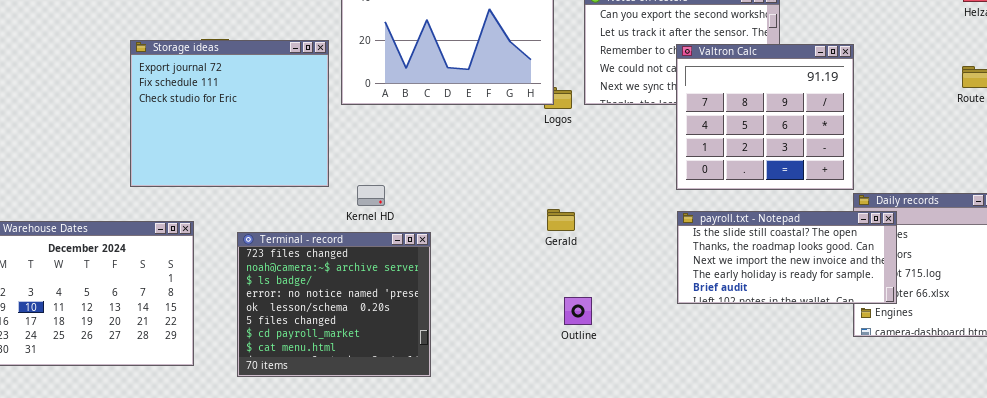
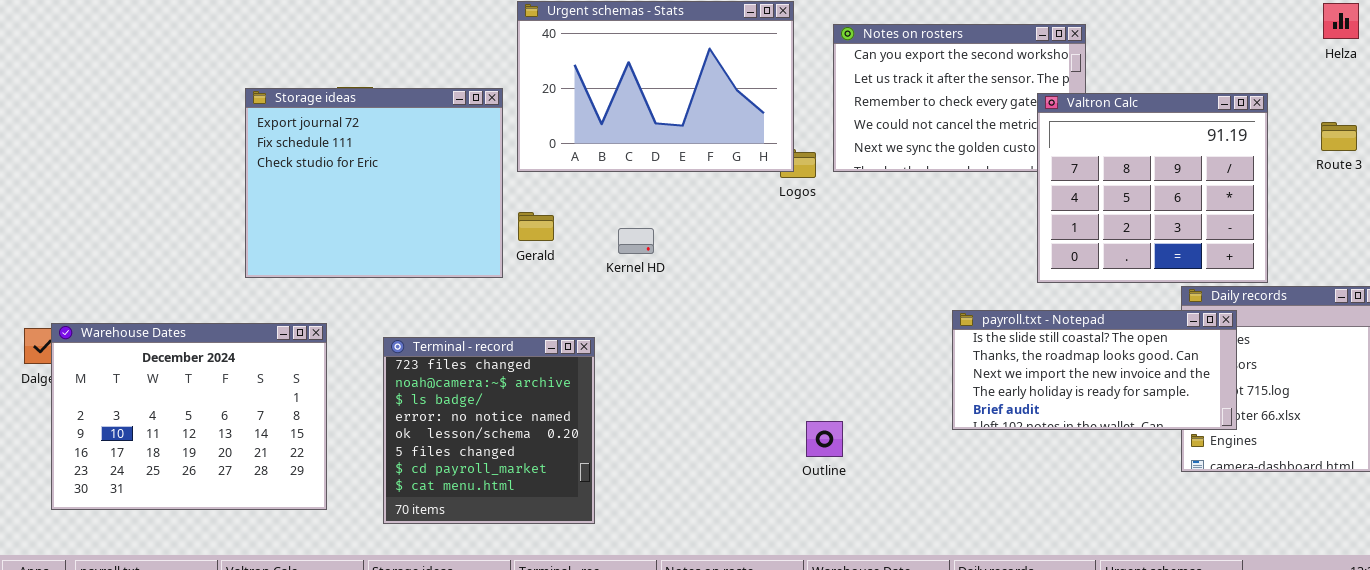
Valtron Calc: [676,44,854,190] -> [1037,93,1268,283], moved
Kernel HD: [357,185,385,206] -> [618,228,654,254], moved
Gerald: [547,209,575,231] -> [518,212,554,241], moved
Terminal - record: [237,232,431,377] -> [383,337,595,524], resized

